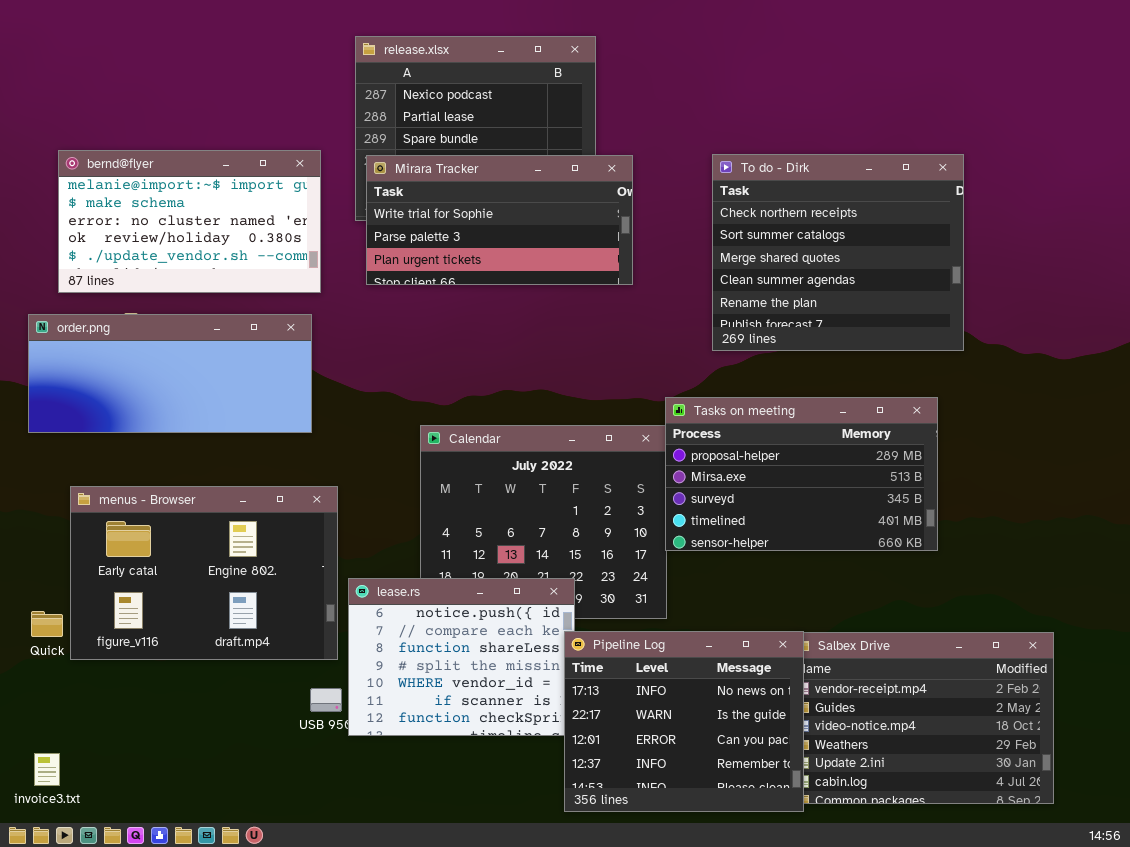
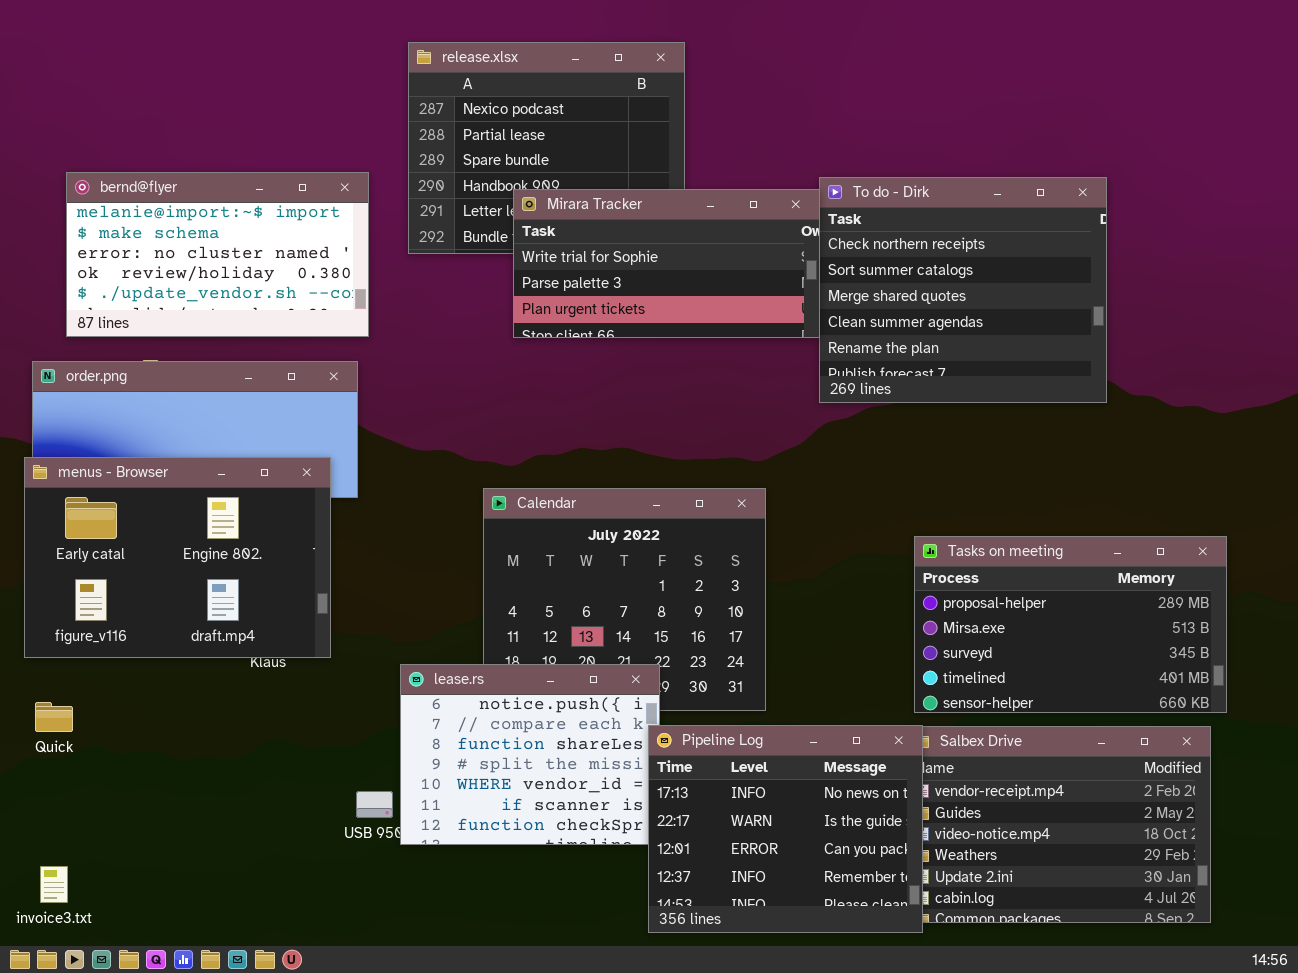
Mirara Tracker: [366,155,633,285] -> [513,189,820,338], moved
Tasks on meeting: [665,397,938,551] -> [914,536,1227,713], moved
menus - Browser: [70,486,338,660] -> [24,457,331,658], moved

